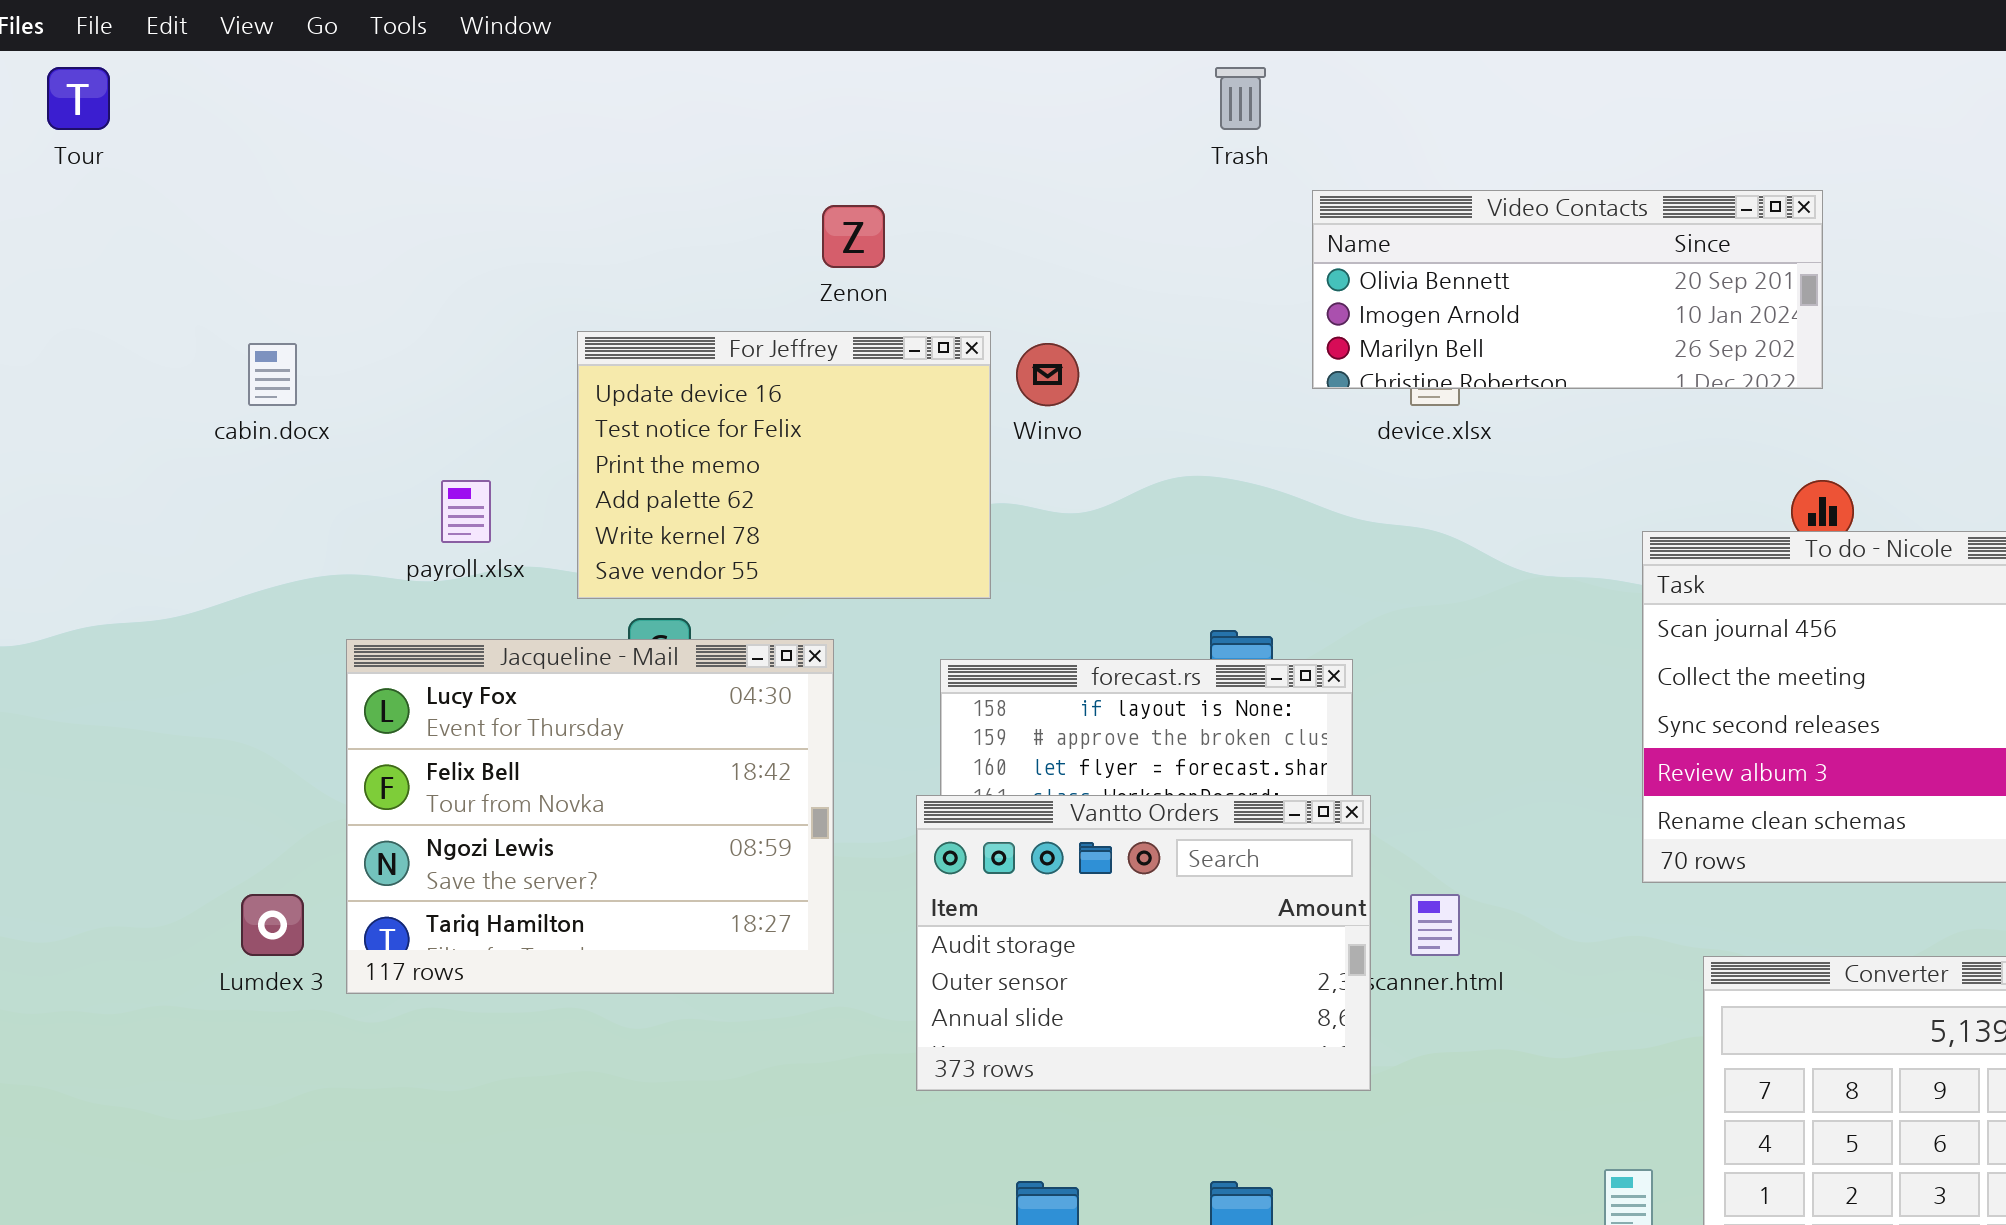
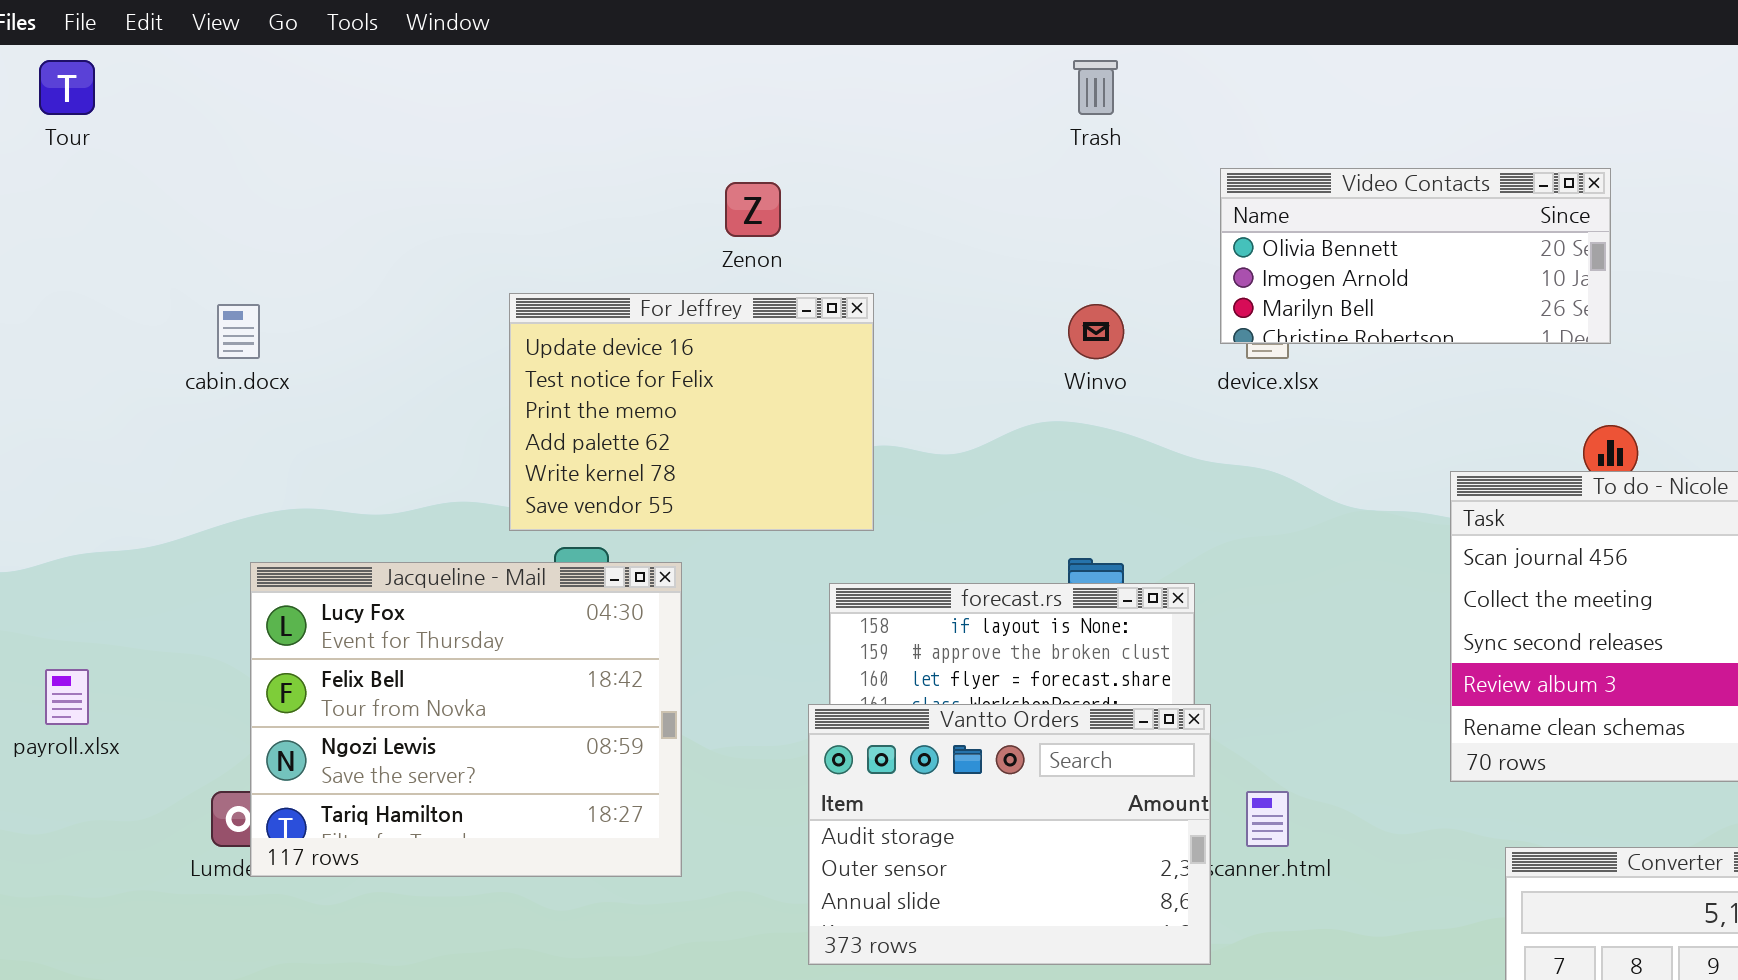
Video Contacts: [1312,190,1823,389] -> [1220,168,1611,344], resized
Winvo: [1016,343,1079,406] -> [1068,304,1124,359], moved
payroll.xlsx: [441,480,491,543] -> [45,669,89,725], moved
Jacqueline - Mail: [346,639,834,994] -> [250,562,682,877], moved

